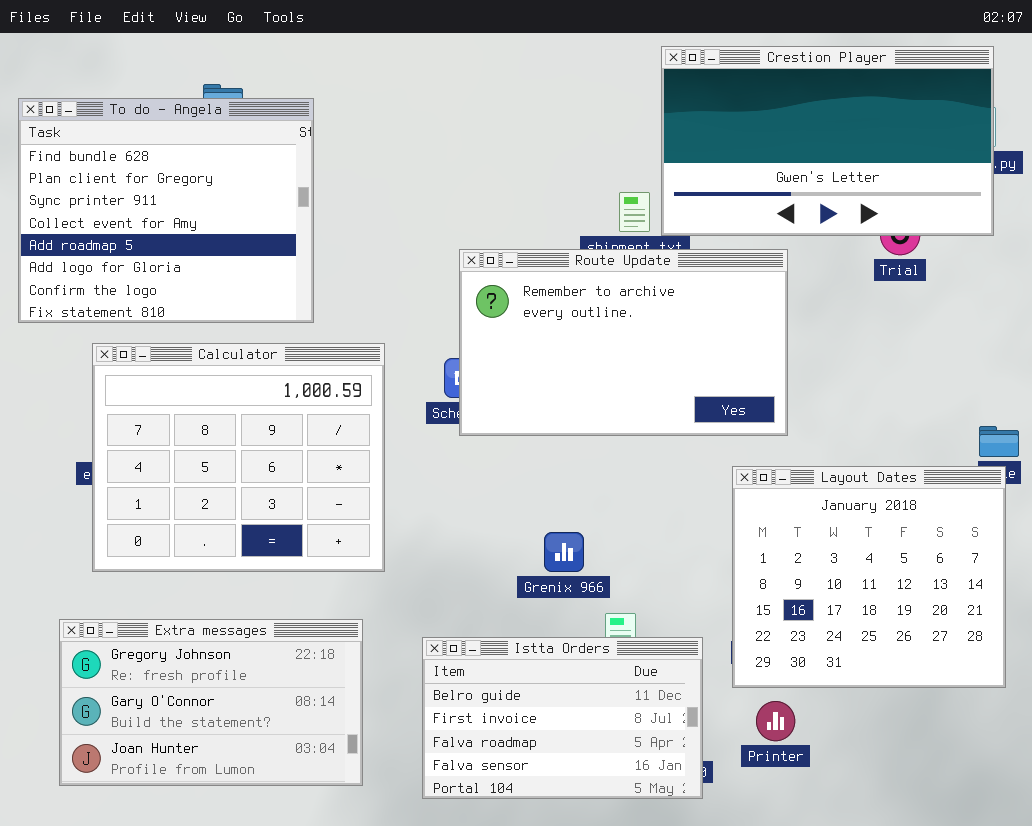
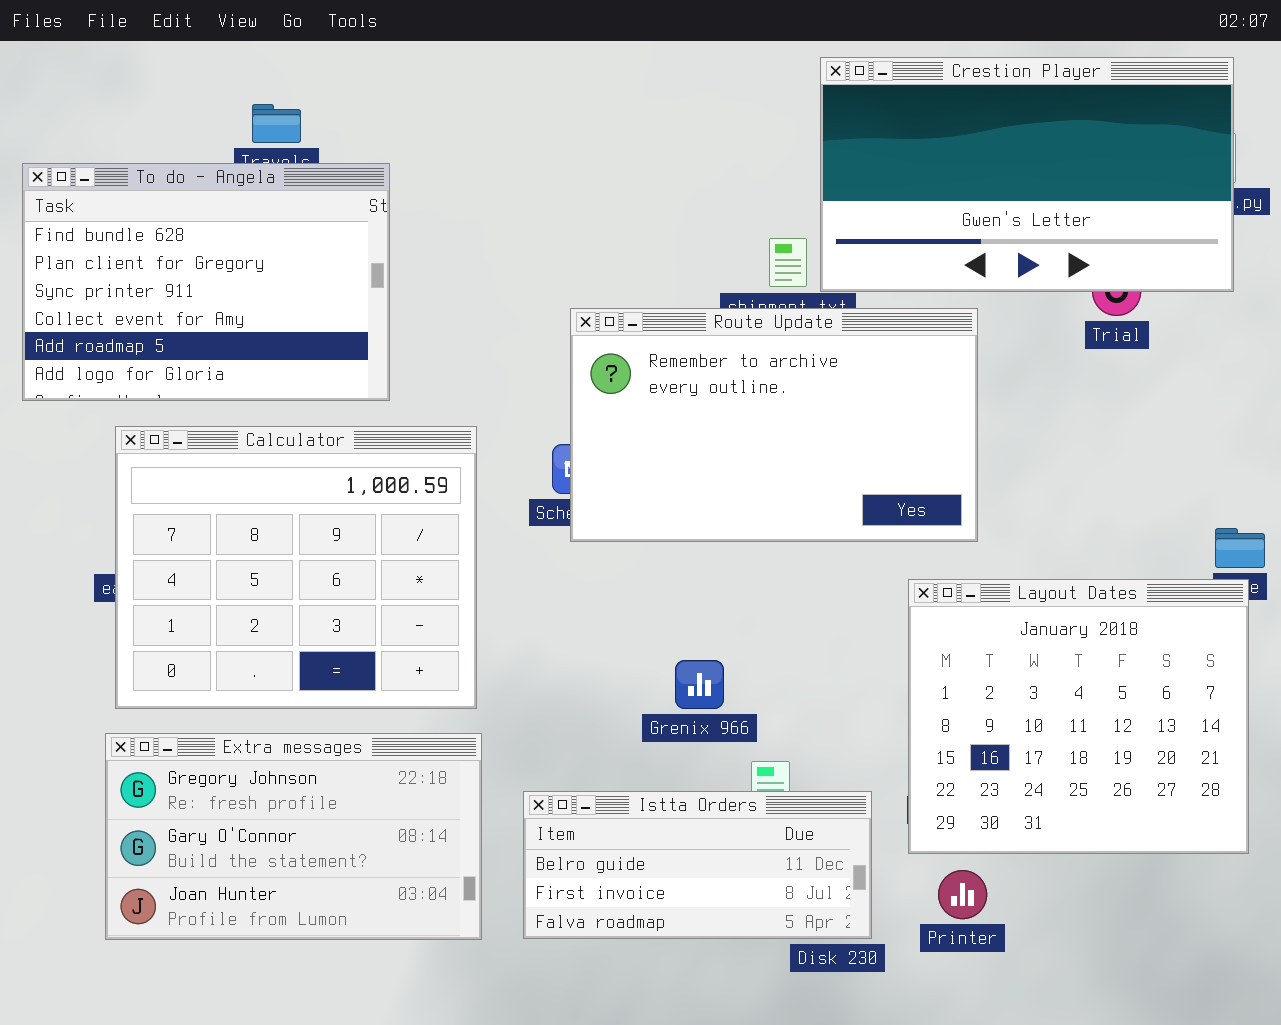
To do - Angela: [18,98,314,323] -> [22,163,390,401], resized
Extra messages: [59,619,363,786] -> [105,733,482,940], moved
Istta Orders: [422,637,703,799] -> [523,791,872,939], resized

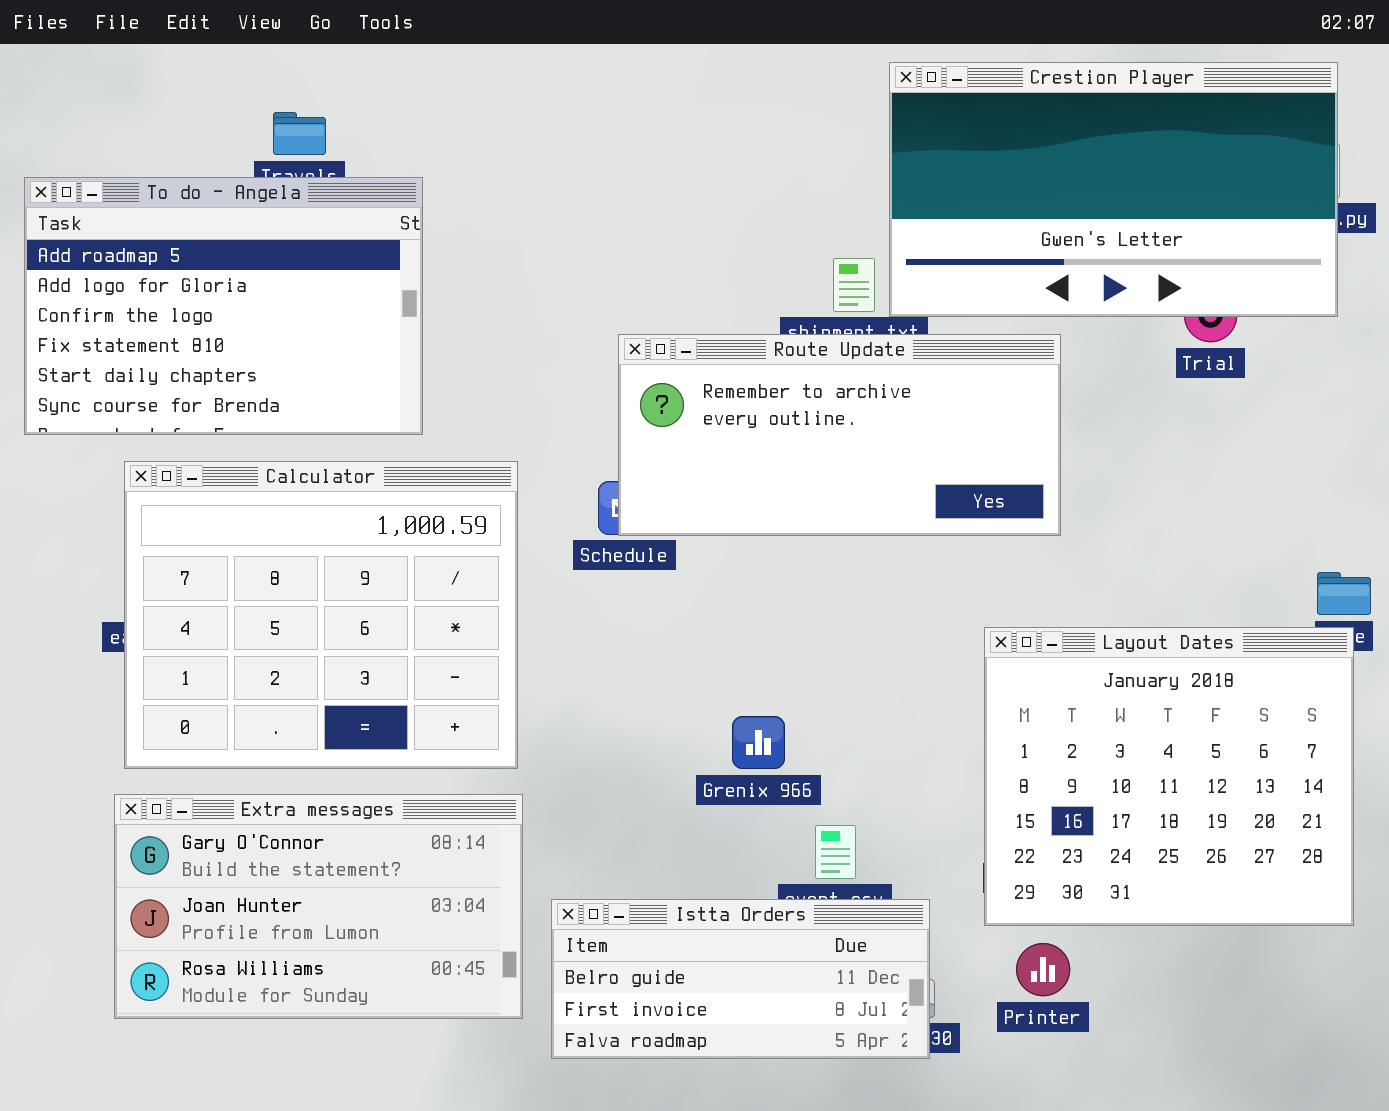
To do - Angela: [22,163,390,401] -> [24,177,423,435], scrolled down 4 rows
Route Update: [570,308,978,542] -> [618,334,1061,536], resized
Extra messages: [105,733,482,940] -> [114,794,523,1019], scrolled down 1 row
Istta Orders: [523,791,872,939] -> [551,899,930,1059], moved

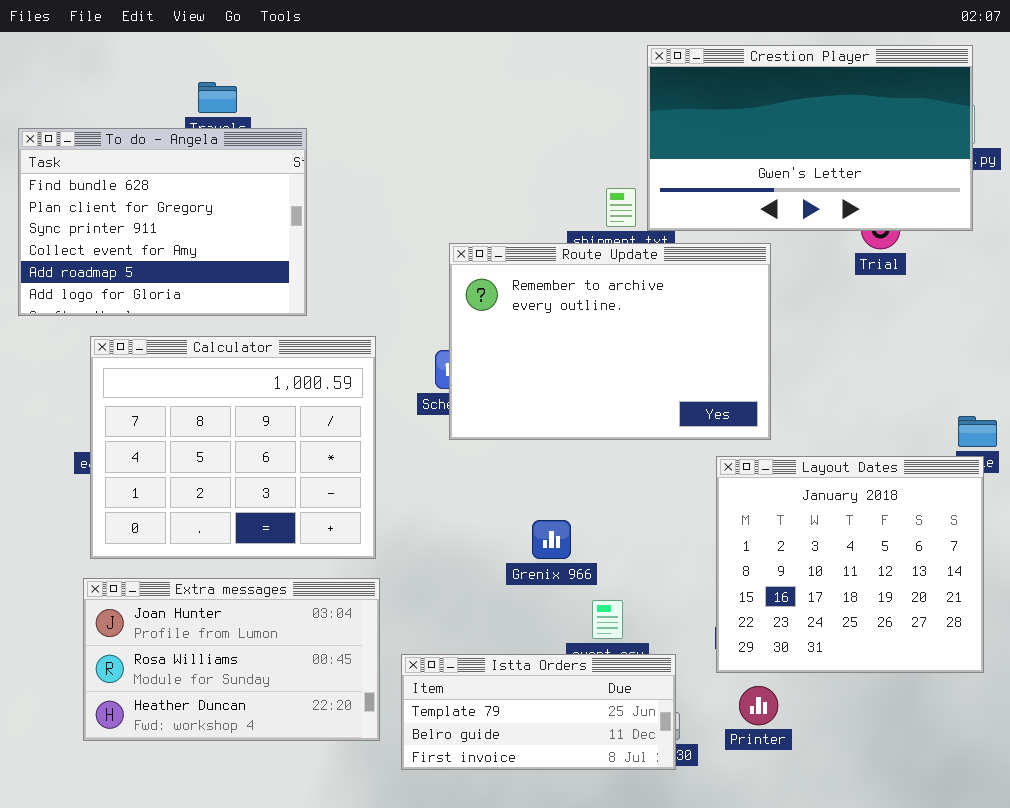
To do - Angela: [24,177,423,435] -> [18,128,307,316], scrolled up 4 rows
Route Update: [618,334,1061,536] -> [449,243,771,440], resized
Extra messages: [114,794,523,1019] -> [83,578,380,741], scrolled down 1 row
Istta Orders: [551,899,930,1059] -> [401,654,676,770], scrolled up 1 row

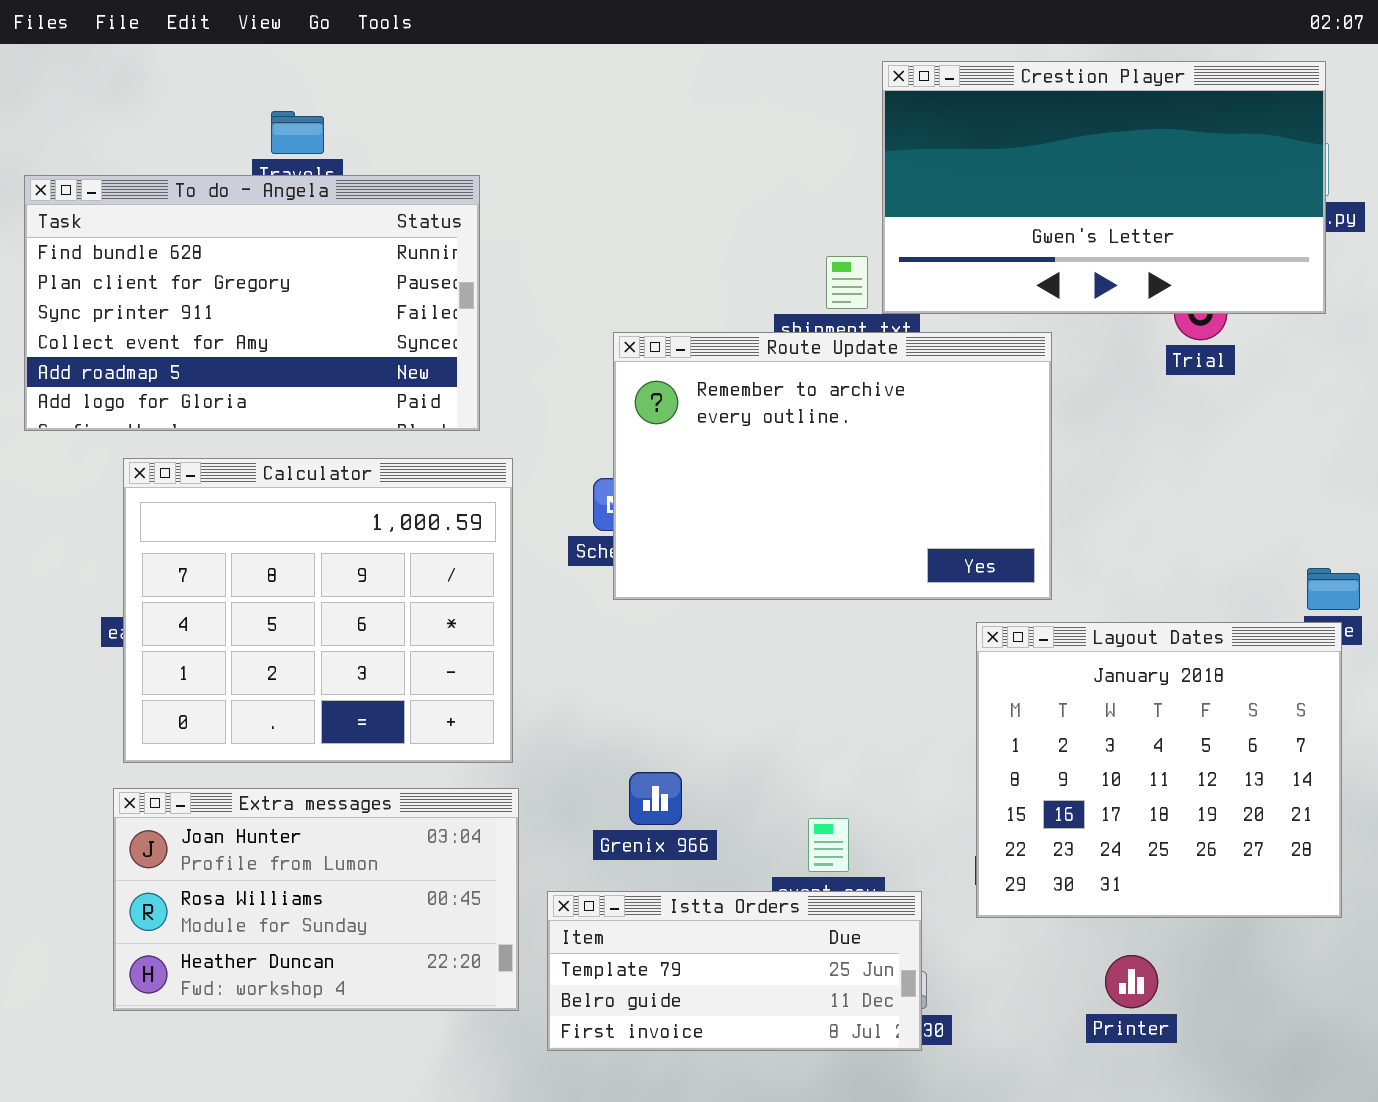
To do - Angela: [18,128,307,316] -> [24,175,480,431], resized
Grenix 966: [532,520,571,559] -> [629,772,682,825], moved
Printer: [739,686,778,725] -> [1105,955,1158,1008], moved

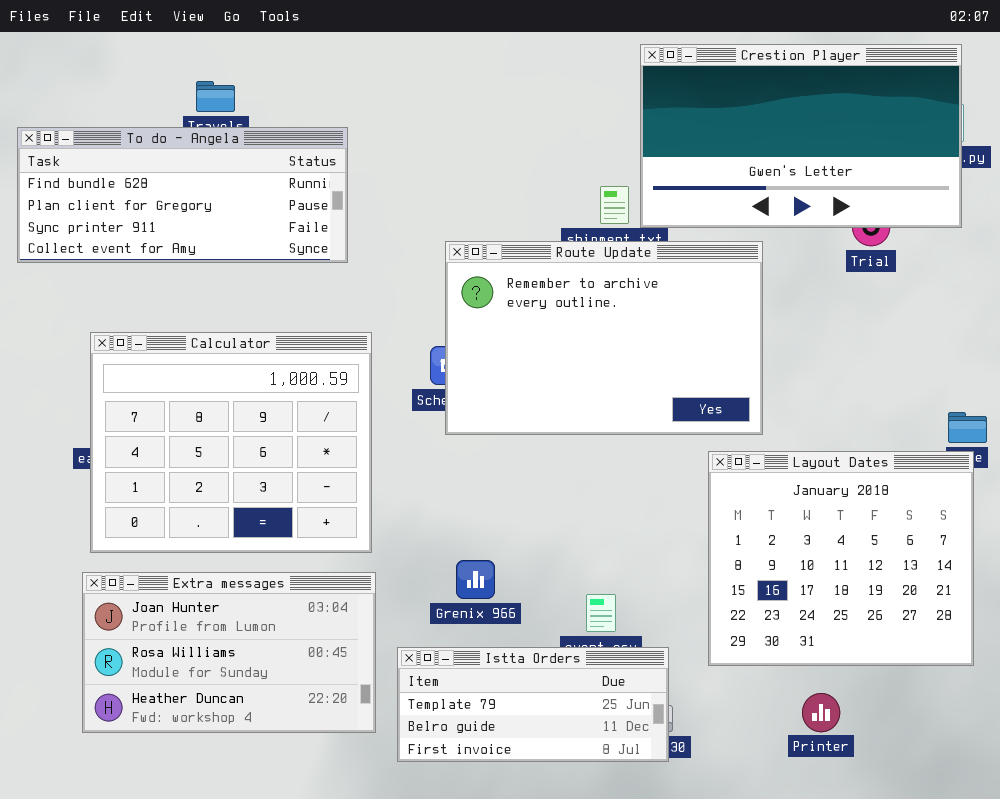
To do - Angela: [24,175,480,431] -> [17,127,348,263], resized

